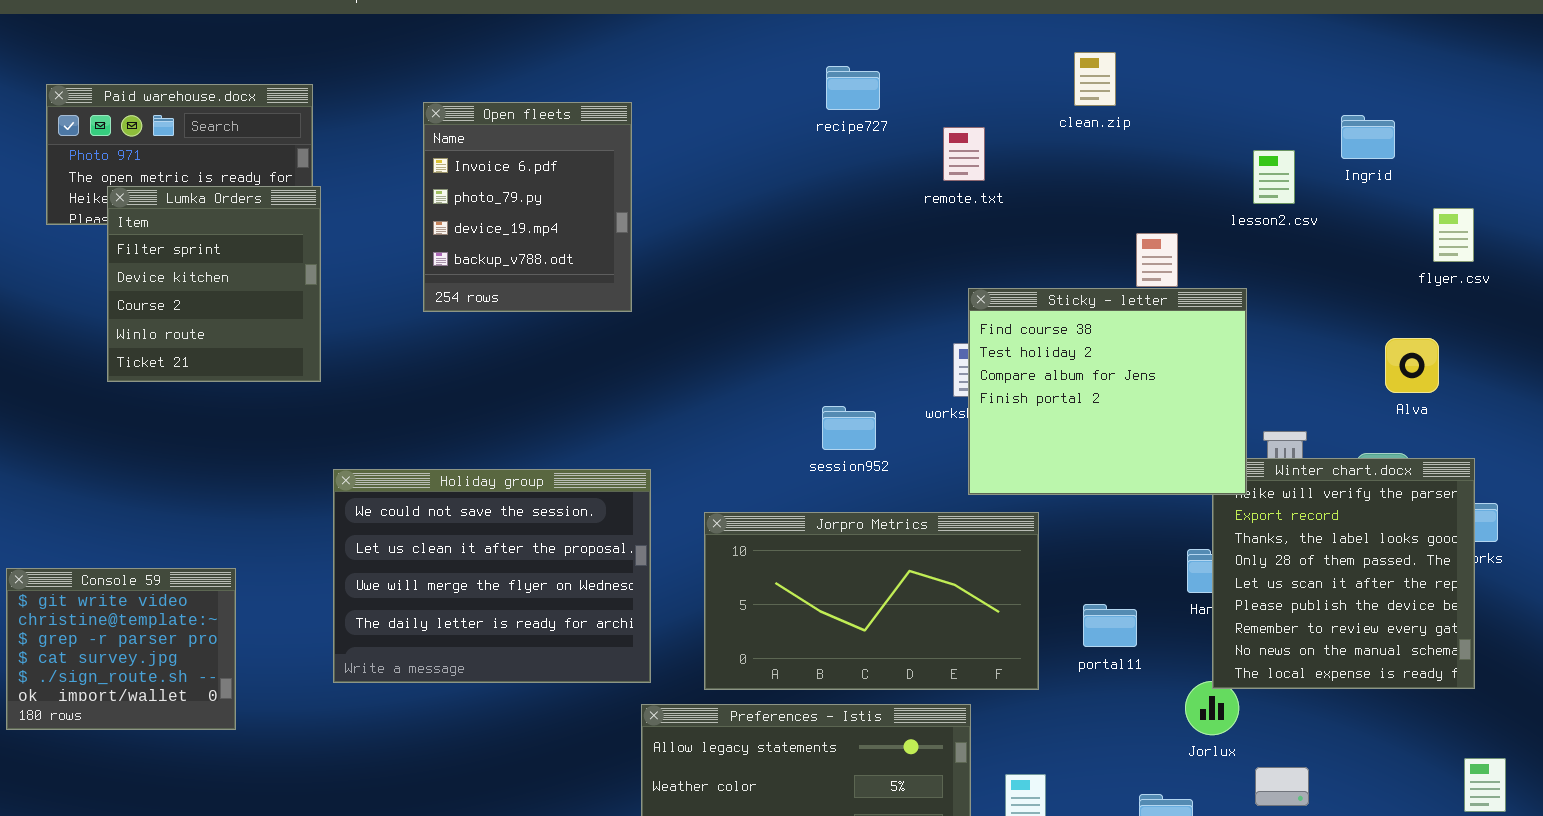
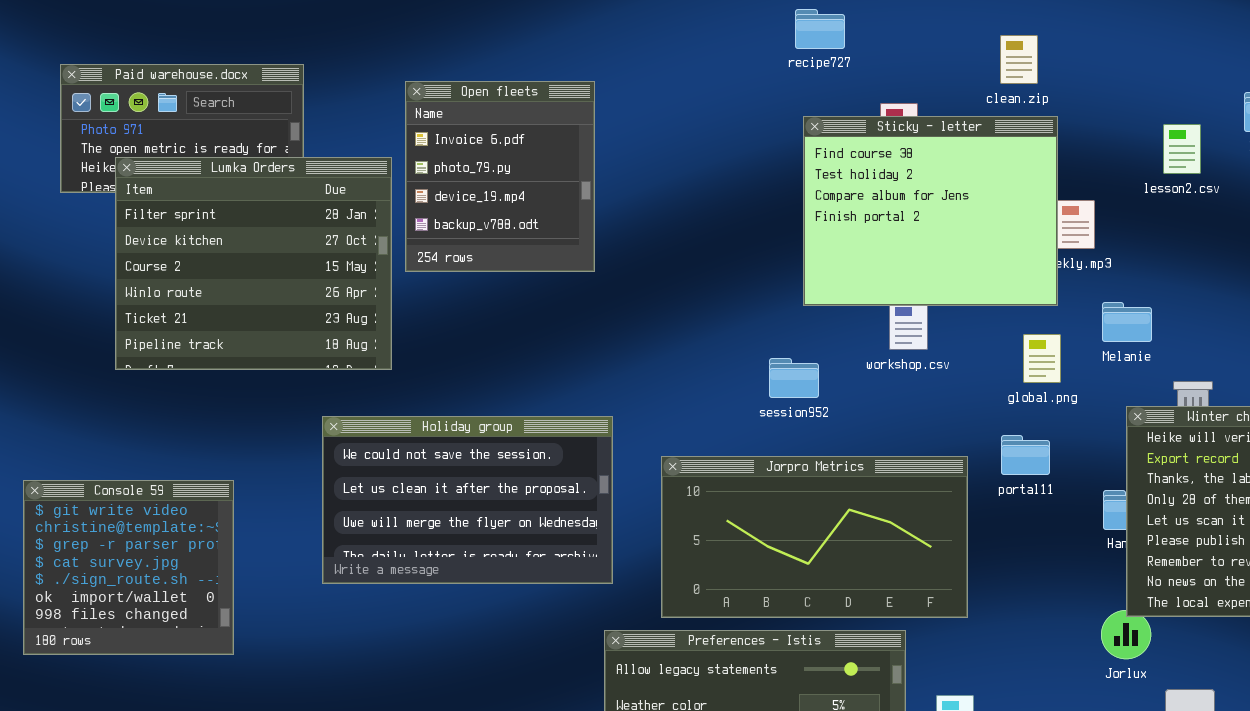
recipe727: [826,66,880,110] -> [795,9,845,49], moved
Lumka Orders: [107,186,321,382] -> [115,157,392,370], resized
Sticky - letter: [968,288,1247,495] -> [803,116,1058,306], moved
Holiday group: [333,469,651,683] -> [322,416,613,584], resized
Console 59: [6,568,236,730] -> [23,480,234,655], resized
portal11: [1083,604,1137,647] -> [1001,435,1050,475], moved

